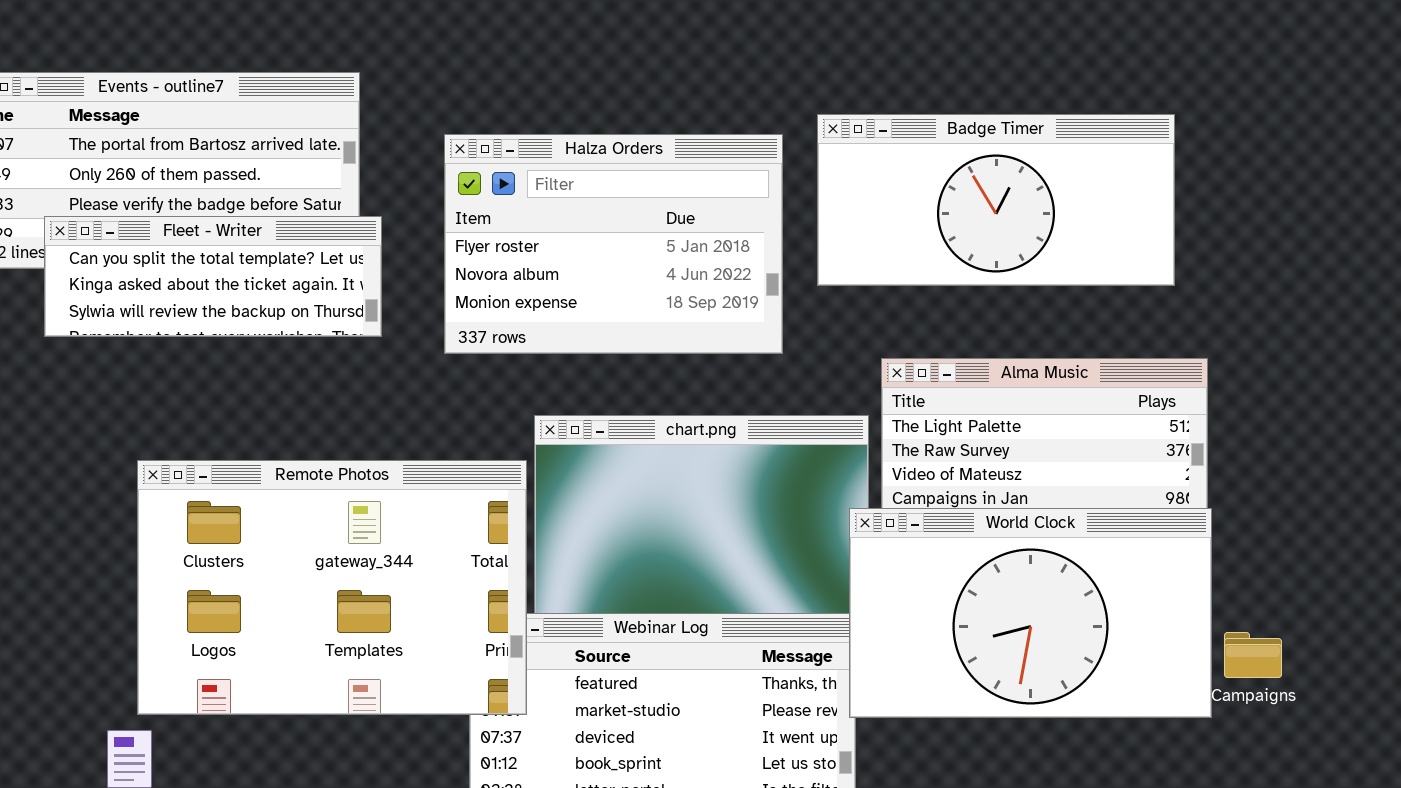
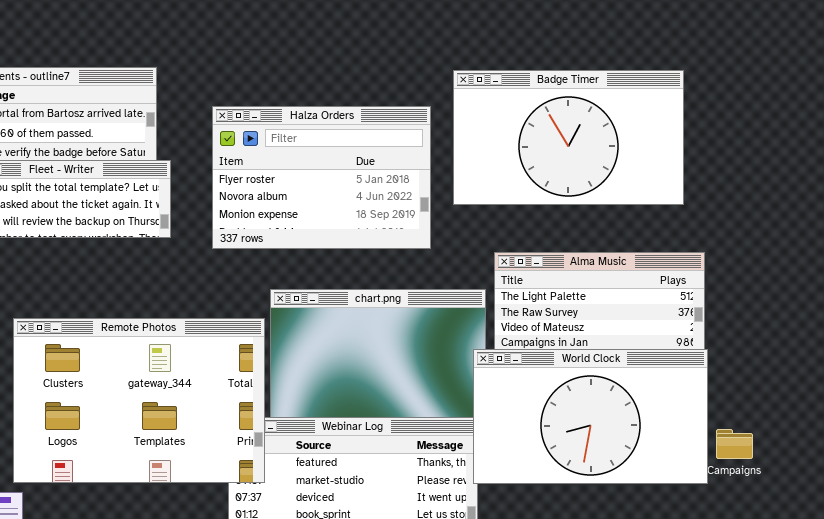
Badge Timer: [817,114,1175,286] -> [453,70,684,205], resized

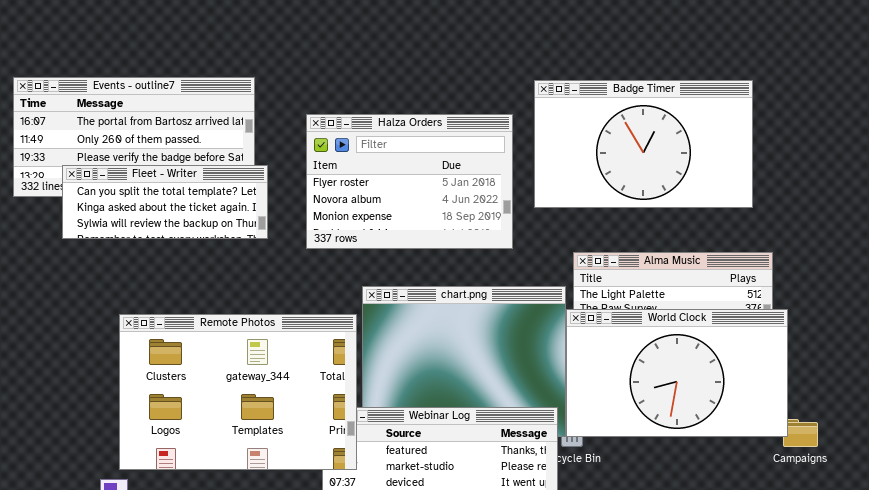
World Clock: [473,349,708,484] -> [566,309,788,437], moved

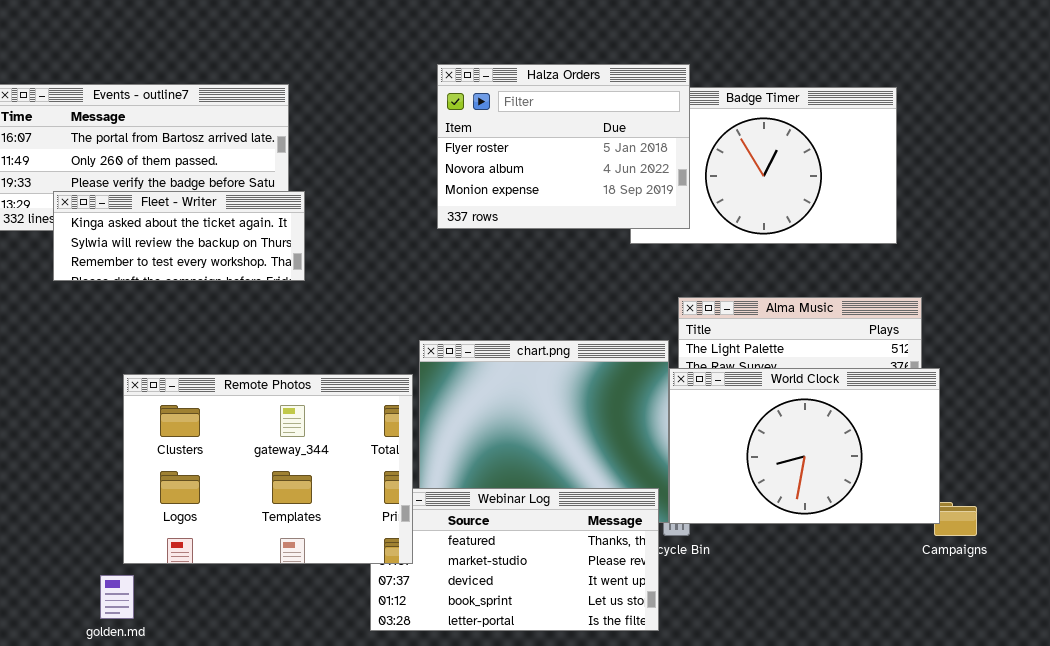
Halza Orders: [306,114,513,249] -> [437,64,690,229], moved
Fleet - Writer: [62,165,268,239] -> [53,191,305,281], scrolled down 1 row

